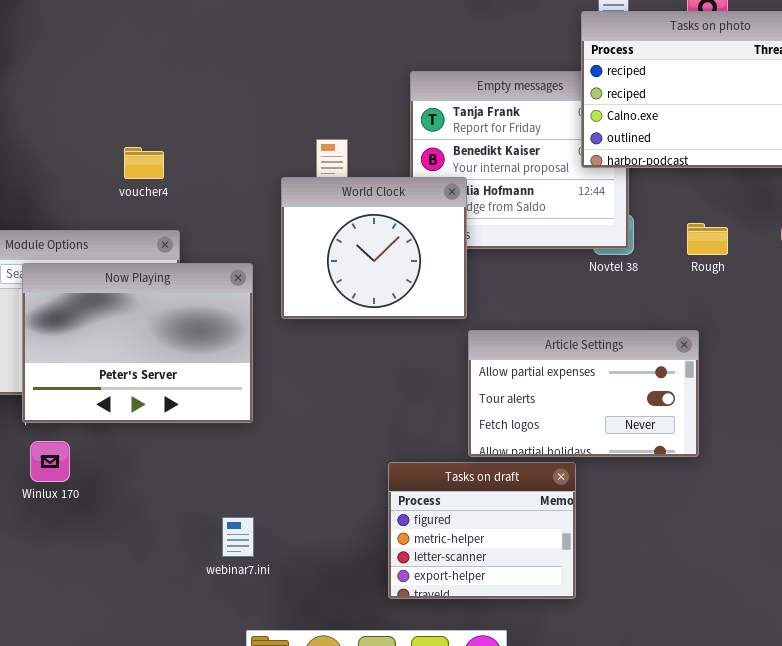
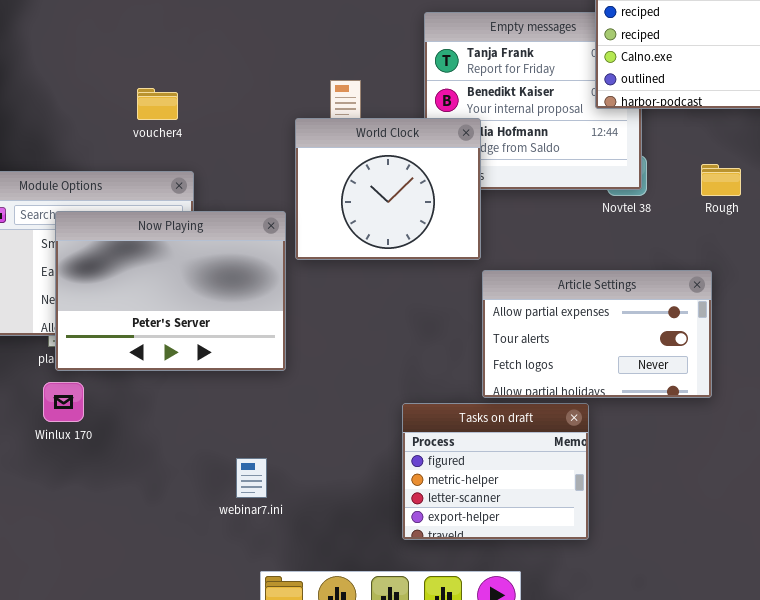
Now Playing: [22,263,253,423] -> [55,211,286,371], moved

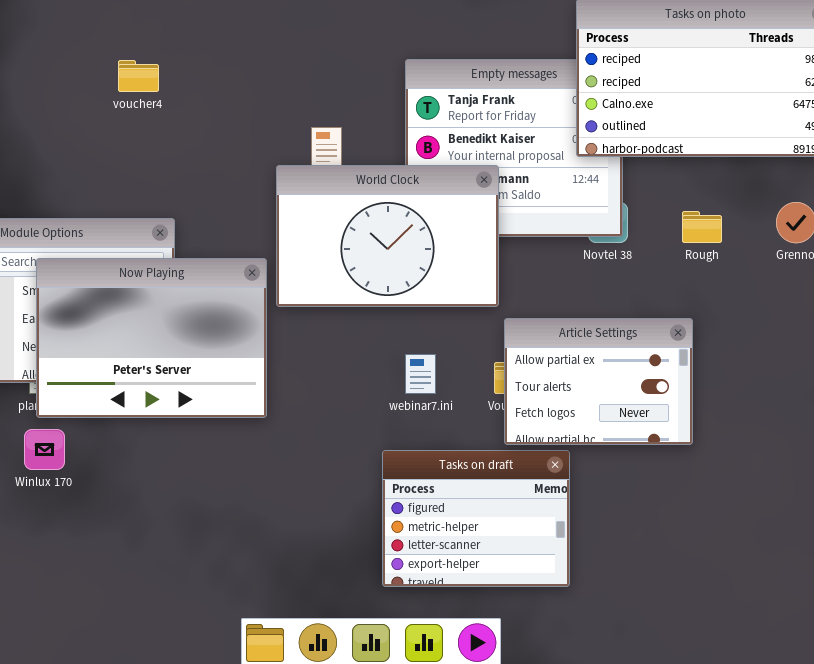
voucher4: [137,88,178,120] -> [118,60,159,92], moved
World Clock: [295,118,481,260] -> [276,165,499,307], resized
Article Settings: [482,270,712,398] -> [504,318,693,445], resized
webinar7.ini: [236,458,267,498] -> [405,354,436,394], moved

